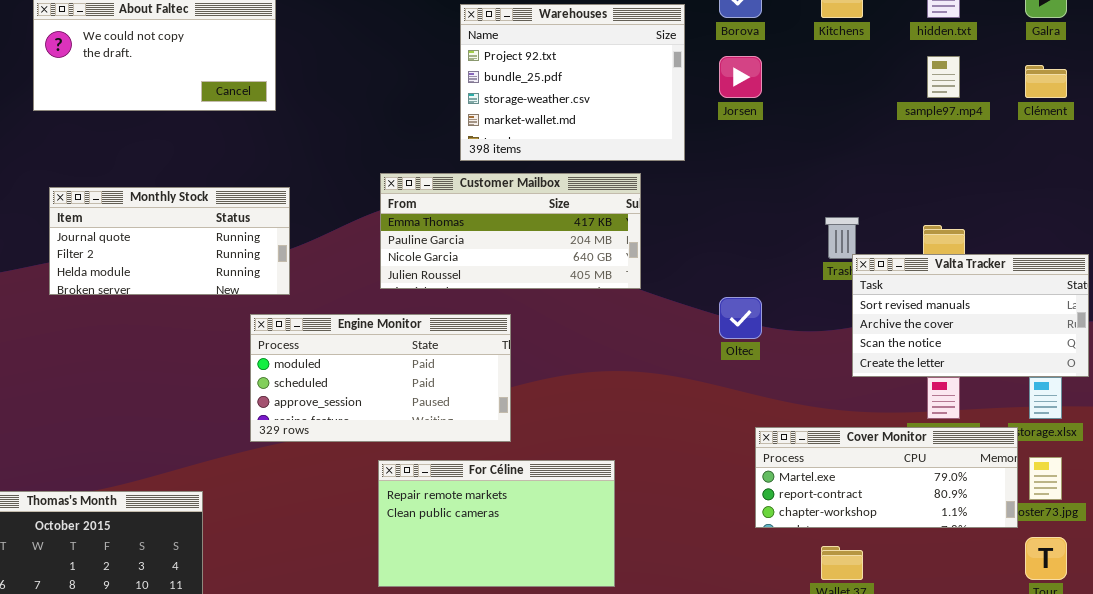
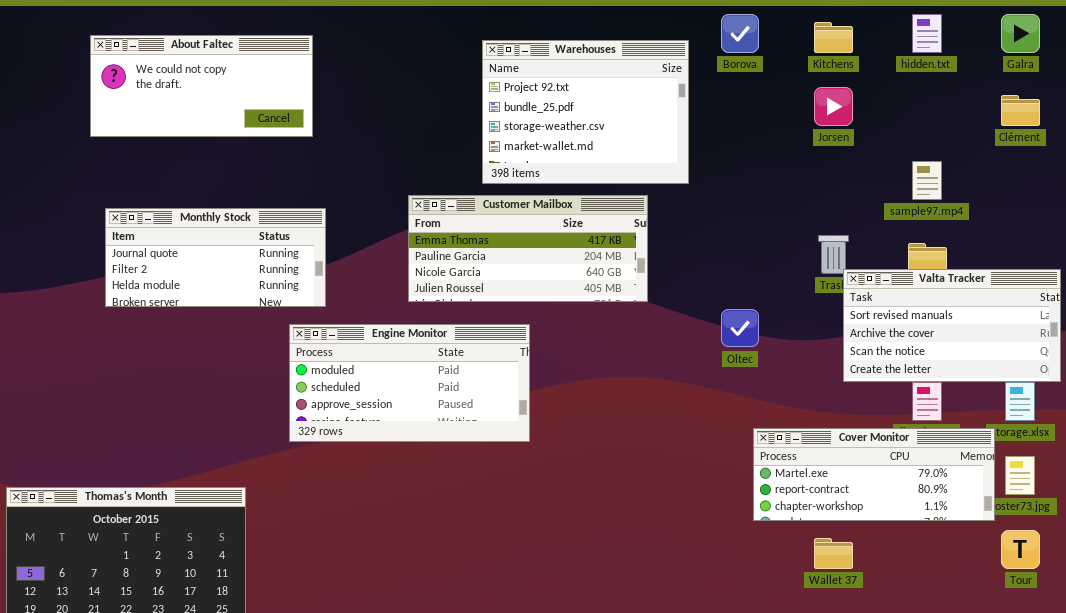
Jorsen: [719,56,762,98] -> [814,87,853,126], moved
sample97.mp4: [927,56,960,98] -> [912,161,942,200], moved
For Céline: [378,460,615,587] -> none, closed

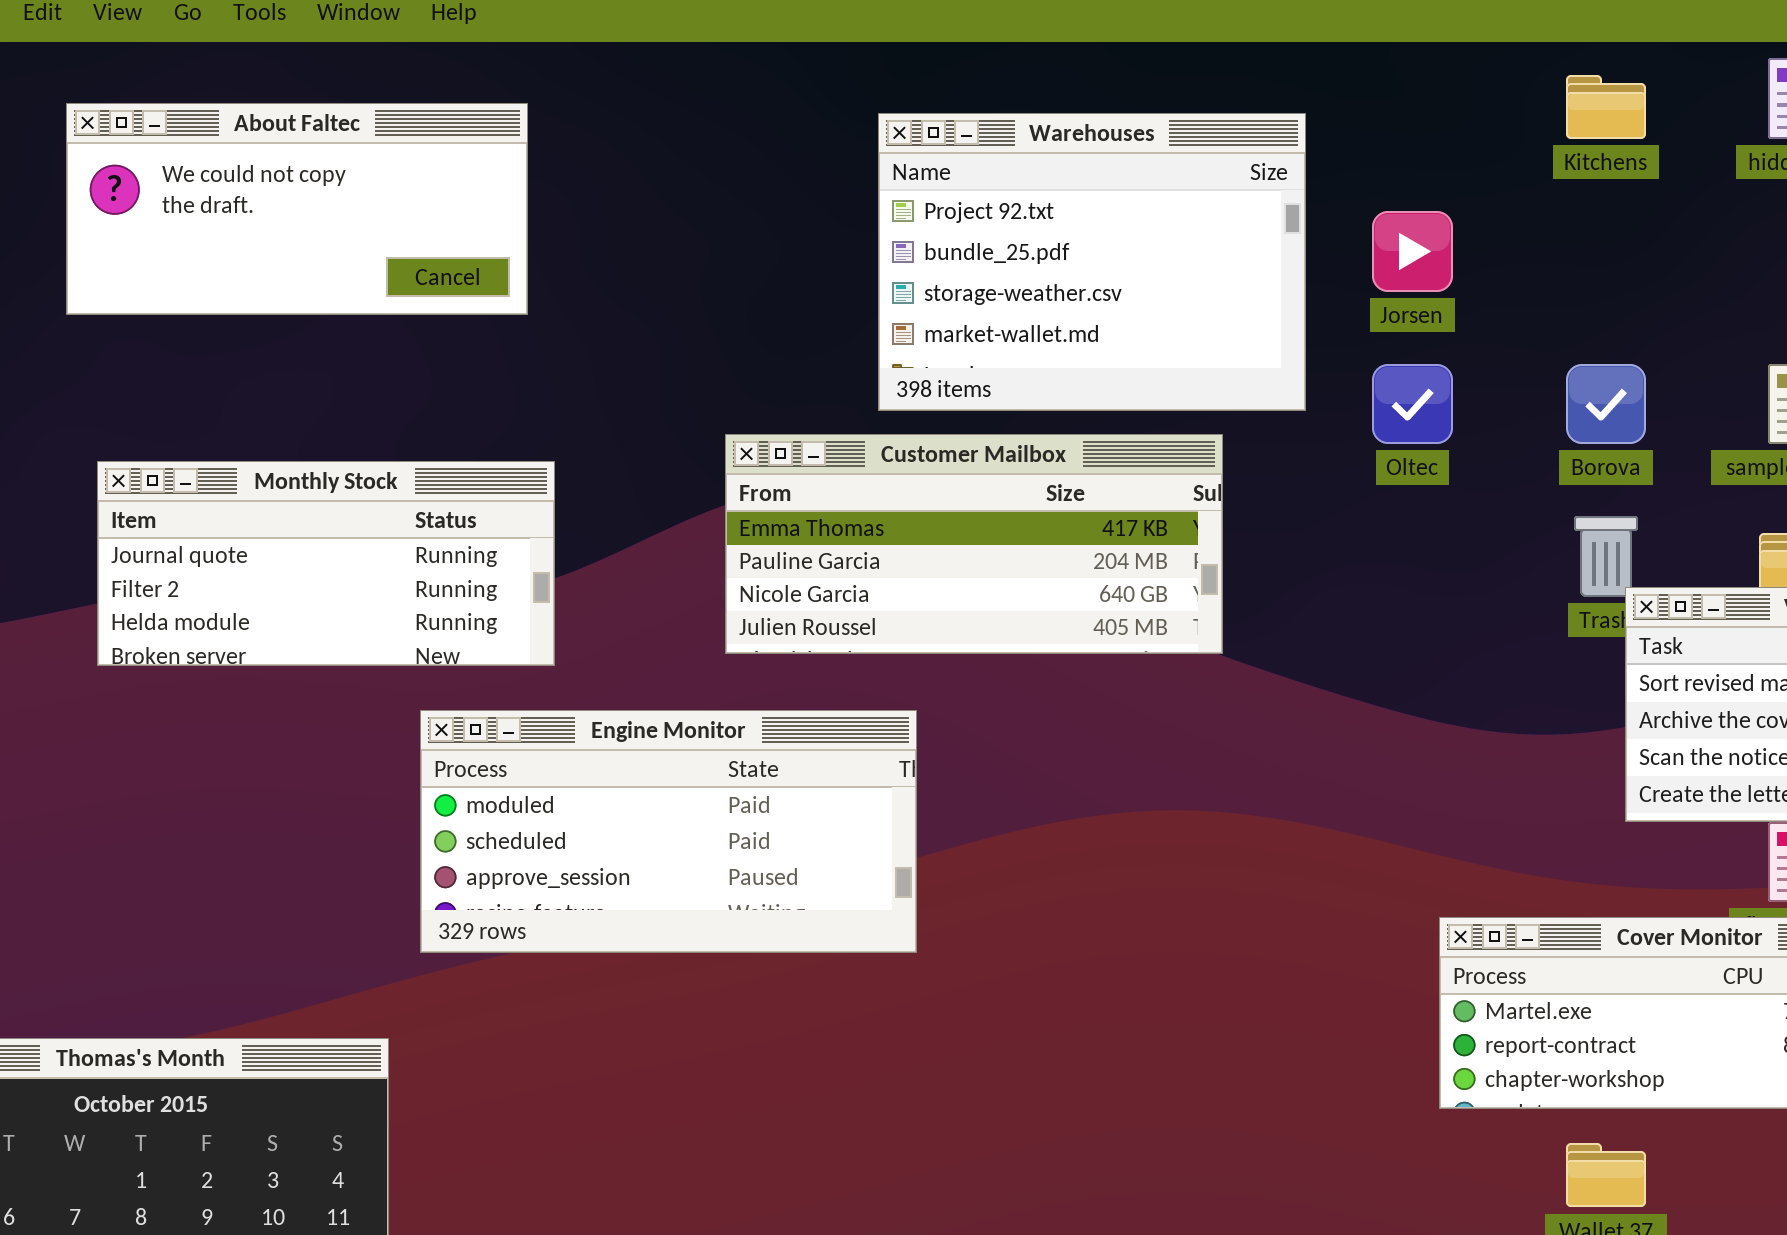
Borova: [721,14,759,53] -> [1566,364,1646,444], moved
Jorsen: [814,87,853,126] -> [1372,211,1453,292], moved
Oltec: [721,309,759,347] -> [1372,364,1453,444], moved
Engine Monitor: [289,324,530,442] -> [420,710,917,953], moved

